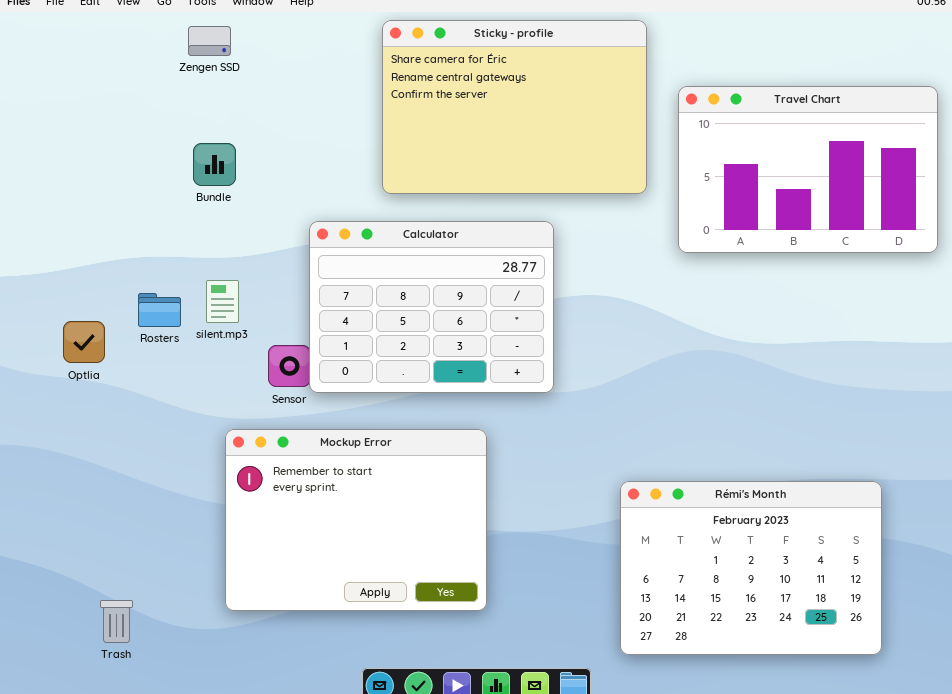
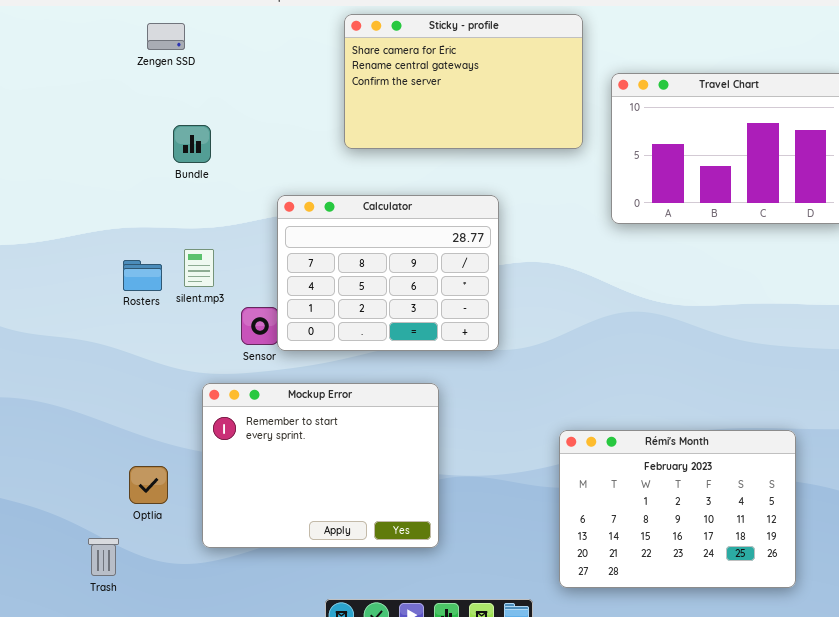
Sticky - profile: [382,20,647,194] -> [344,14,583,149], resized
Zengen SSD: [188,26,231,56] -> [147,23,185,50], moved
Optlia: [63,321,105,363] -> [129,466,168,504], moved

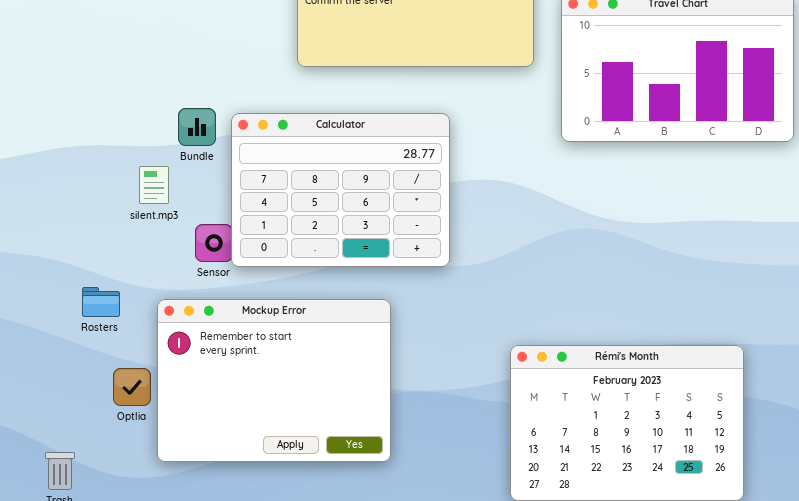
Bundle: [173,125,211,163] -> [178,108,216,146], moved
Rosters: [123,260,162,291] -> [82,287,120,317], moved
Optlia: [129,466,168,504] -> [113,368,151,406], moved

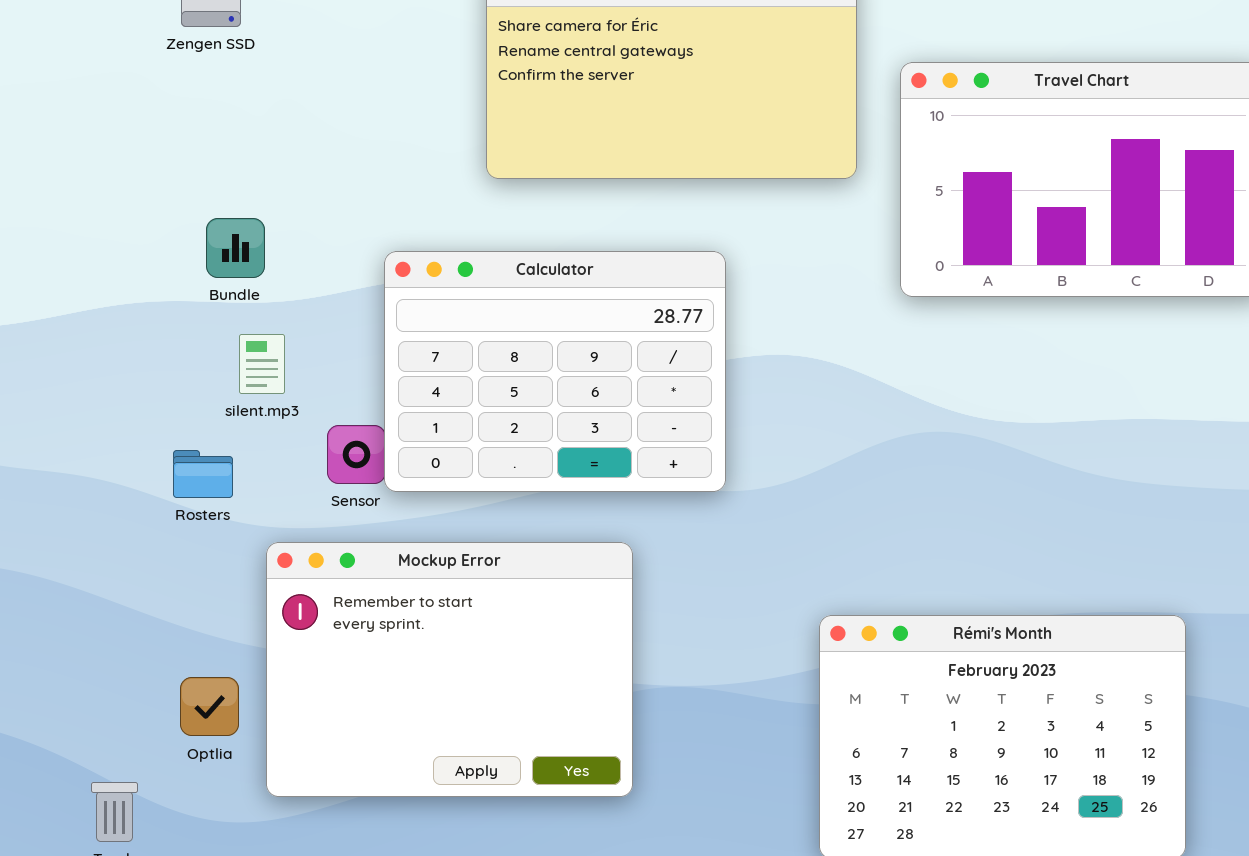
Bundle: [178,108,216,146] -> [206,218,265,278], moved
Rosters: [82,287,120,317] -> [173,450,233,498], moved
Optlia: [113,368,151,406] -> [180,677,239,736], moved

